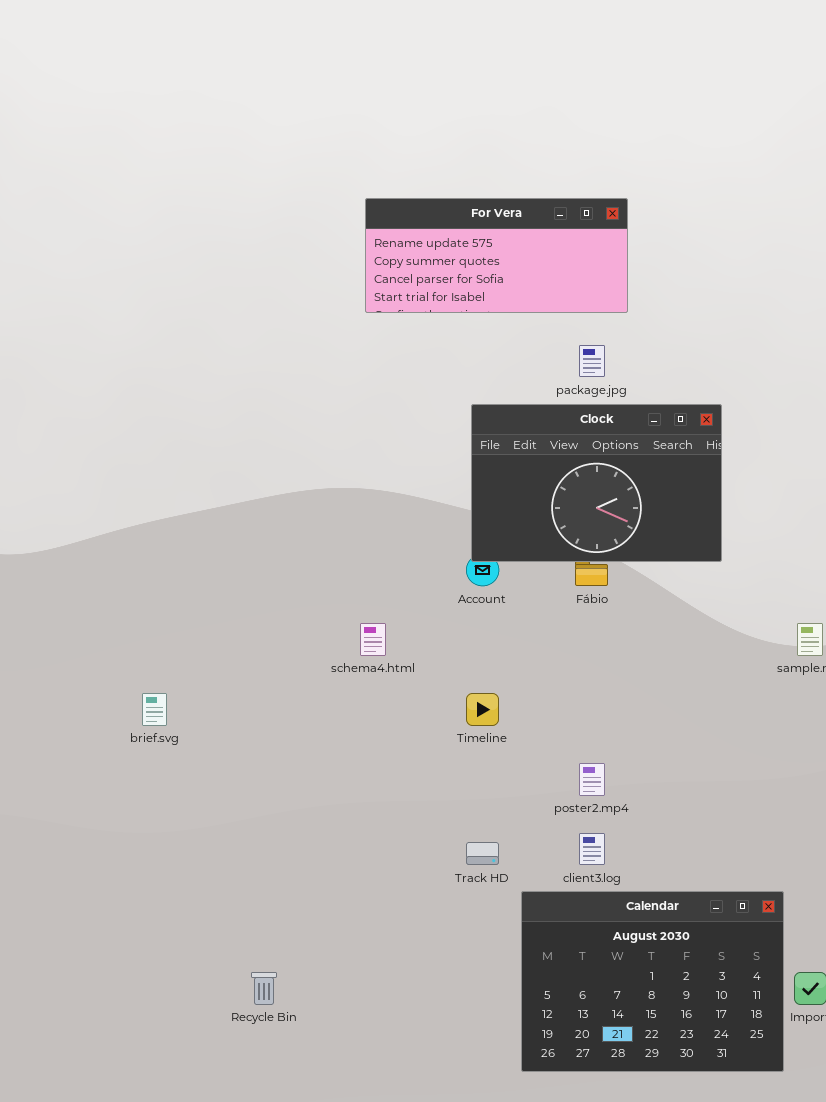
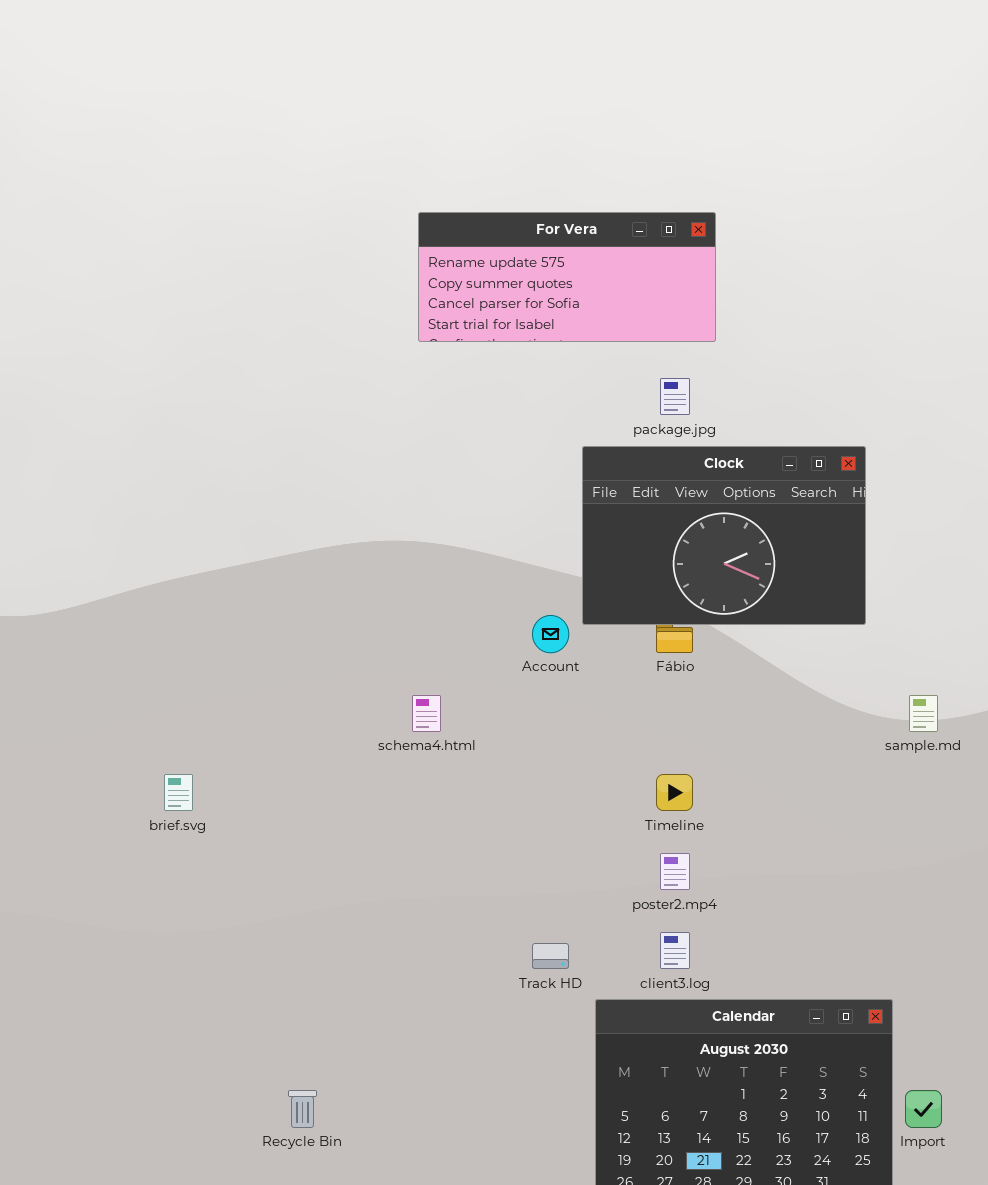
Clock: [471,404,722,562] -> [582,446,866,625], moved
Timeline: [466,693,499,726] -> [656,774,693,811], moved

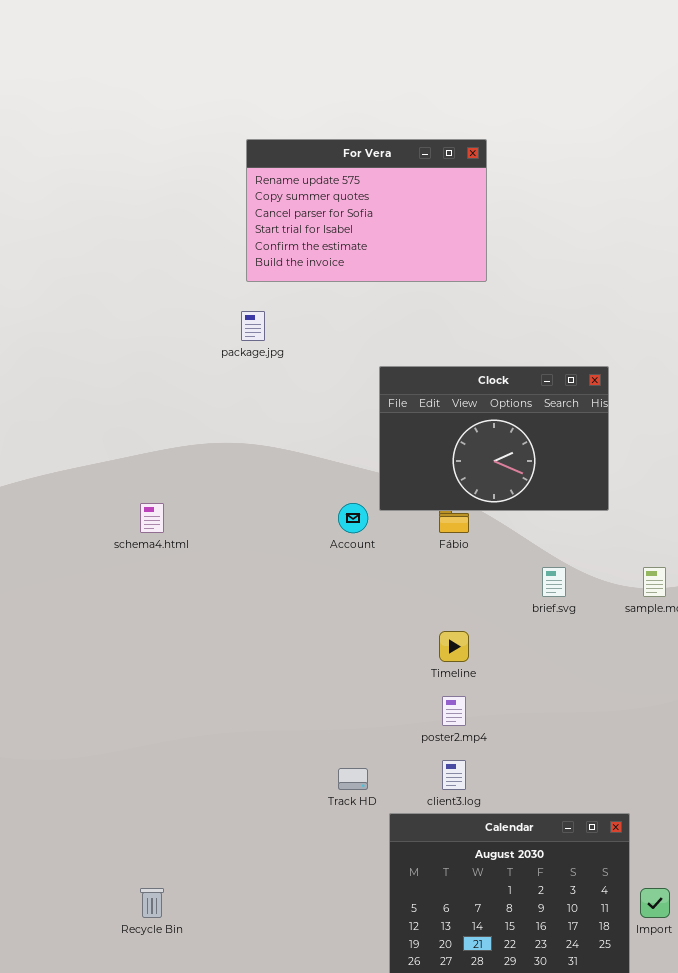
For Vera: [418,212,716,342] -> [246,139,487,282], resized
package.jpg: [660,378,690,415] -> [241,311,265,341], moved
schema4.html: [412,695,441,732] -> [140,503,164,533], moved
brief.svg: [164,774,193,811] -> [542,567,566,597], moved

